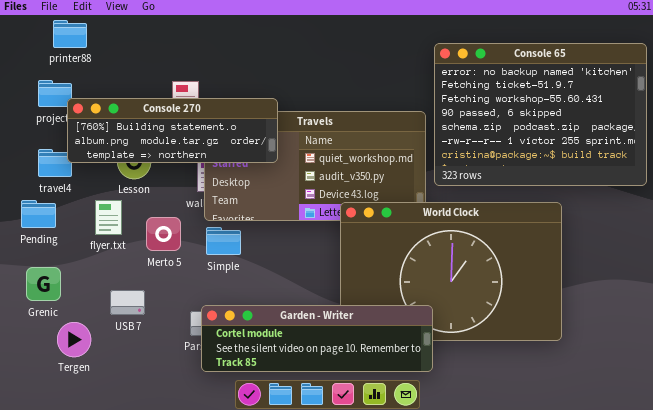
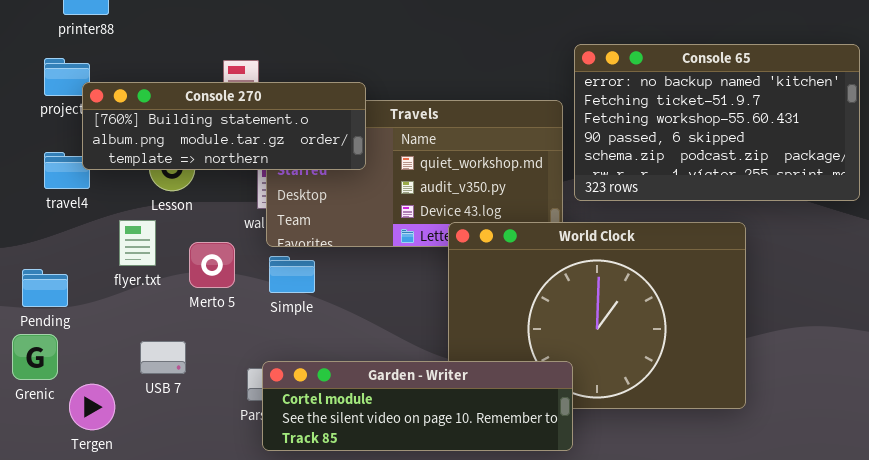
Console 65: [434,43,647,186] -> [574,44,860,201], resized
Pending: [21,200,56,228] -> [22,269,68,307], moved
Grenic: [26,267,61,301] -> [12,334,58,380], moved

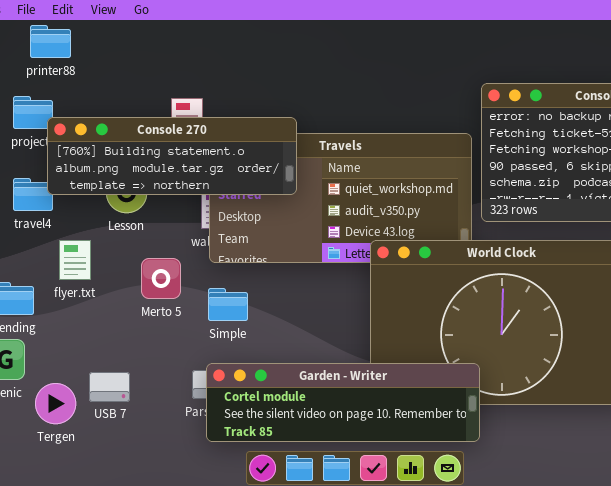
flyer.txt: [119,220,156,266] -> [59,240,91,280], moved
Simple: [269,256,315,293] -> [208,288,248,321], moved
USB 7: [140,341,186,374] -> [89,372,130,402], moved

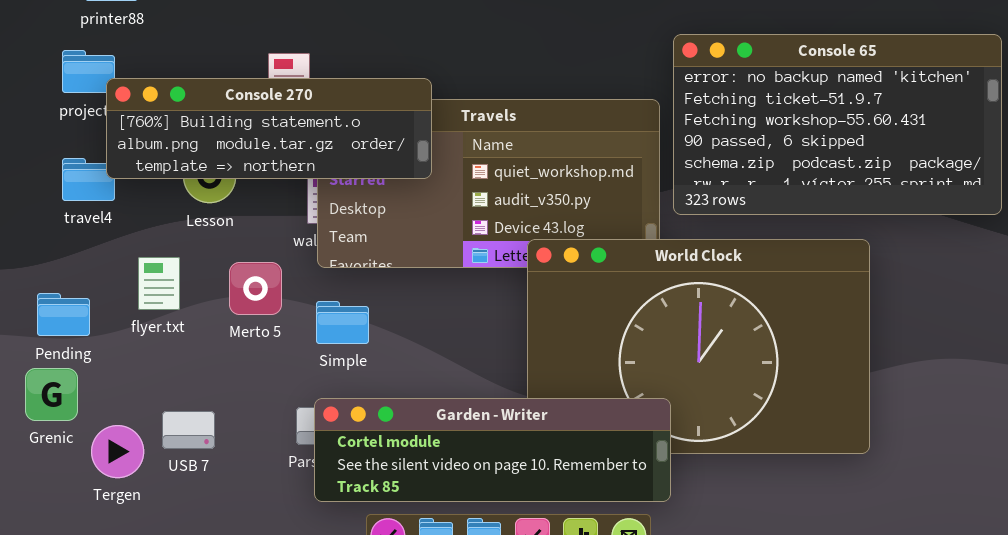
flyer.txt: [59,240,91,280] -> [138,257,180,310], moved

